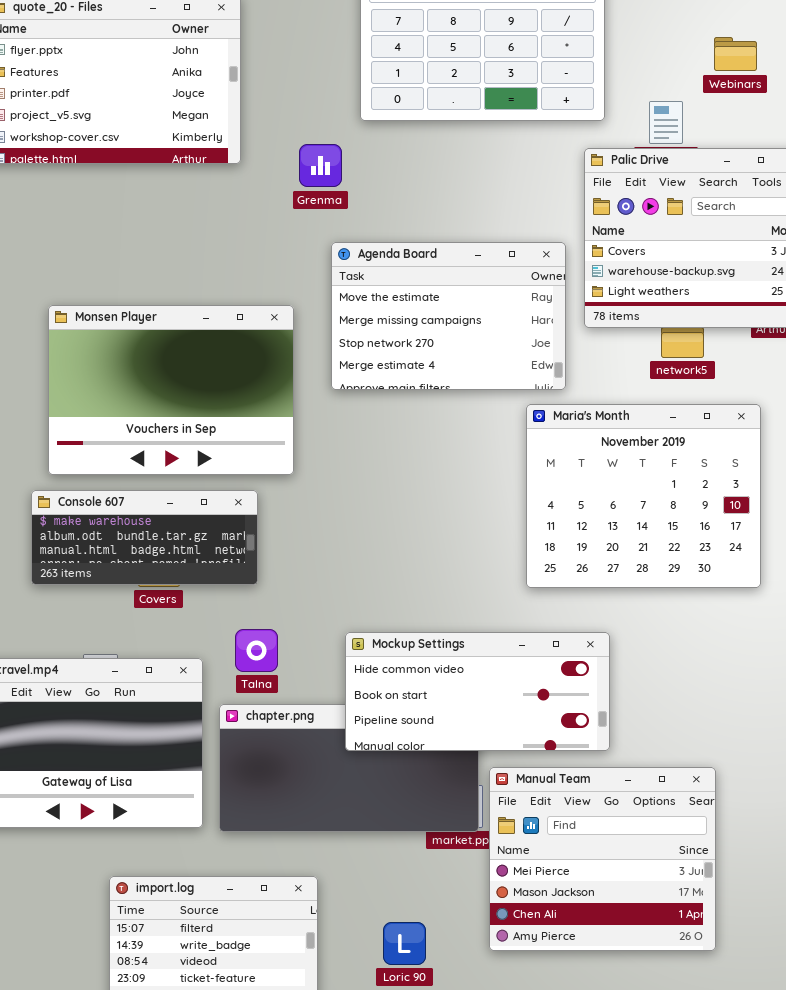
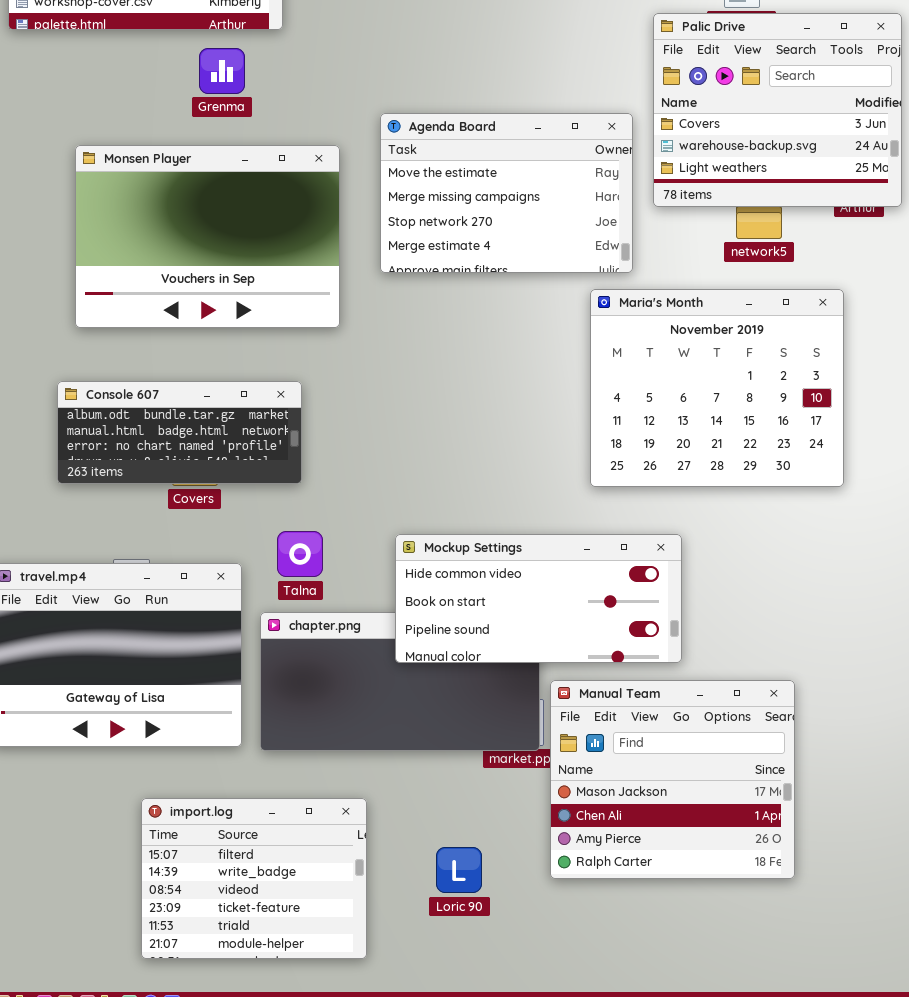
Grenma: [299,144,342,187] -> [199,48,245,94], moved
Monsen Player: [48,305,294,475] -> [75,145,340,328], moved
Console 607: [31,490,258,585] -> [57,381,302,484], scrolled down 1 row
Manual Team: [489,767,716,951] -> [550,680,795,879], scrolled down 1 row

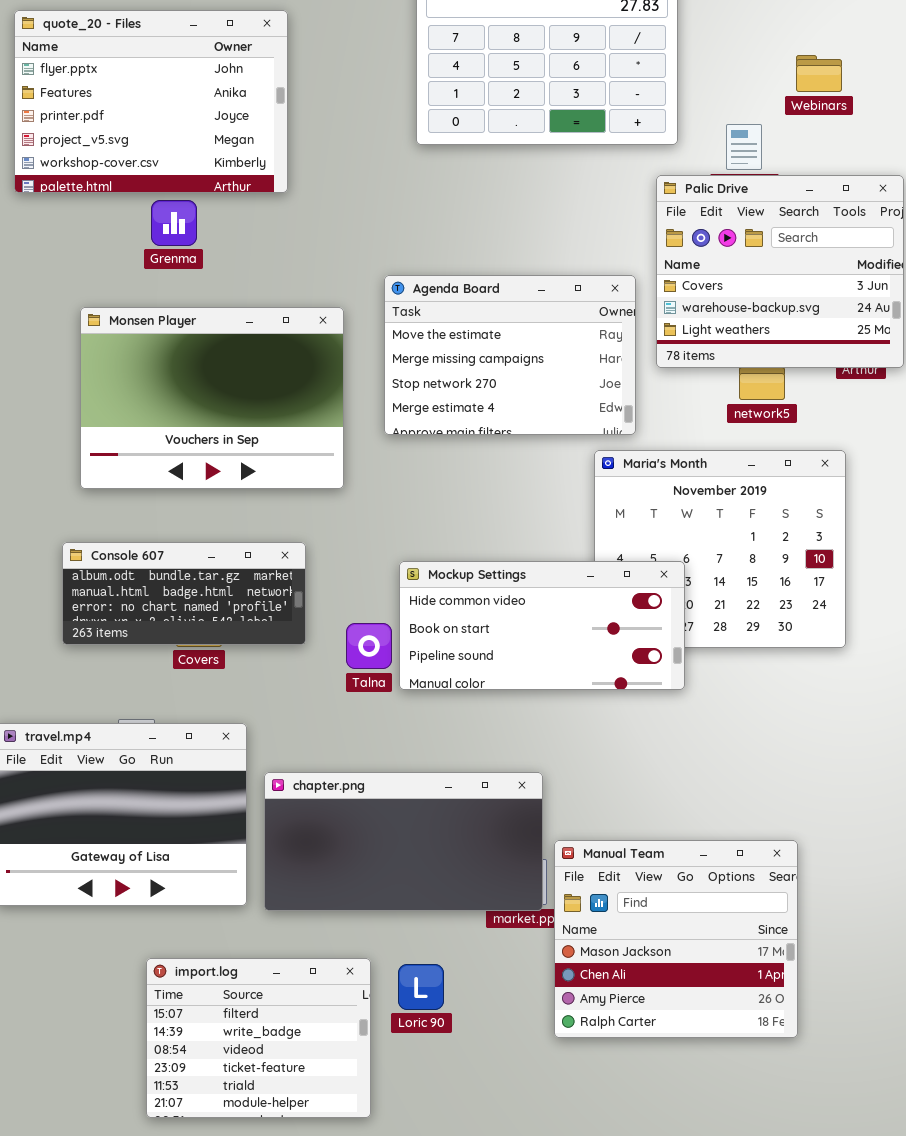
Grenma: [199,48,245,94] -> [151,200,197,246], moved
Talna: [277,531,323,577] -> [346,623,392,669], moved
Mockup Settings: [395,534,682,663] -> [399,561,685,690], moved
Loric 90: [436,847,482,893] -> [398,964,444,1010], moved

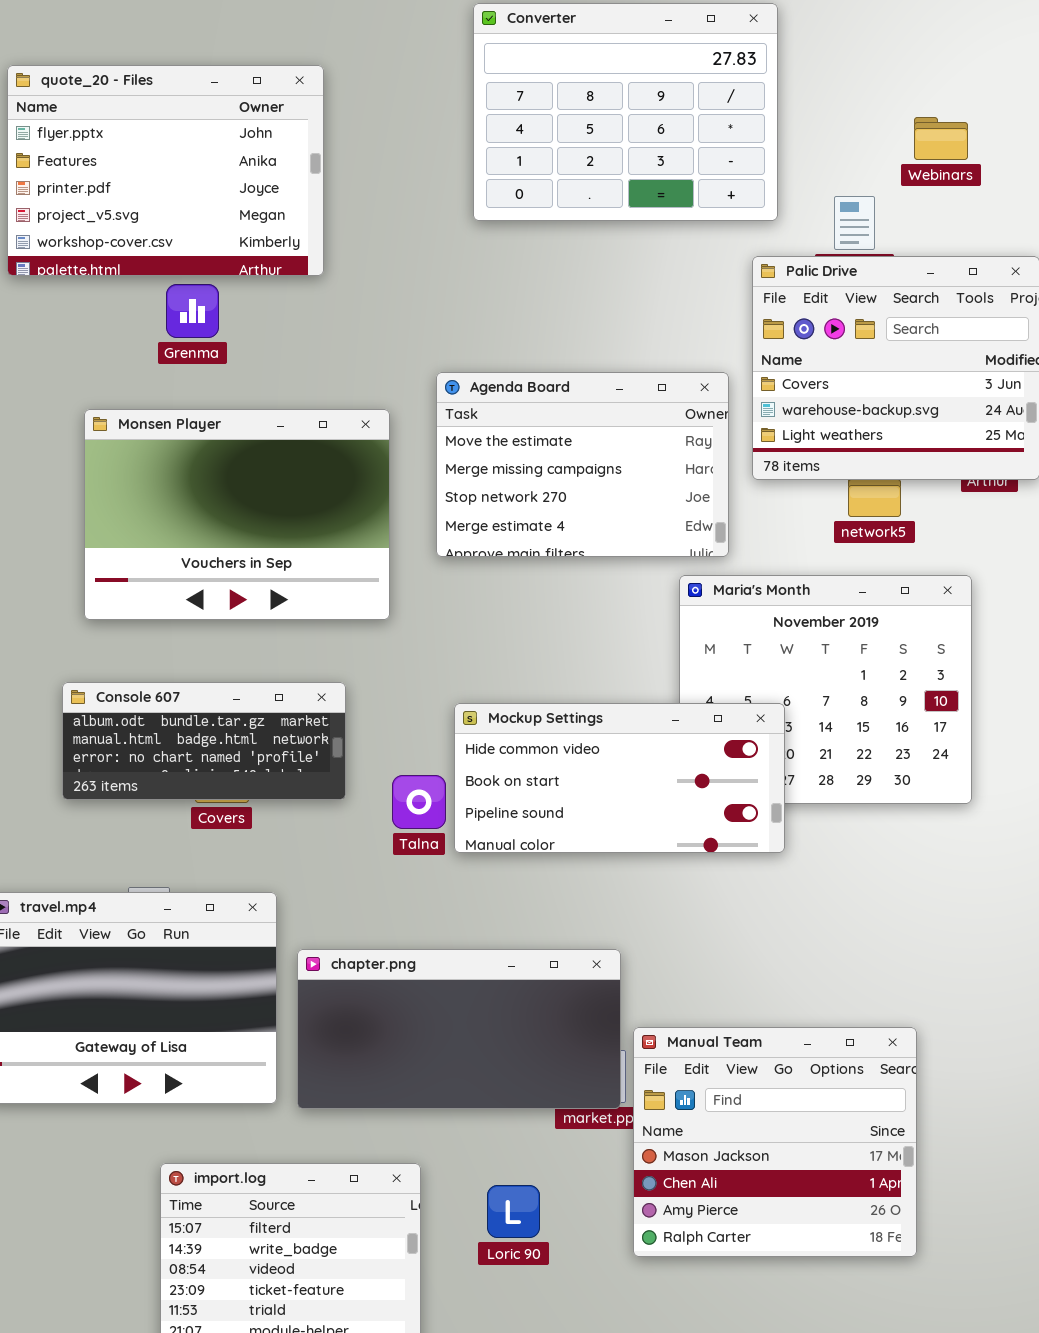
Loric 90: [398,964,444,1010] -> [487,1185,540,1238], moved

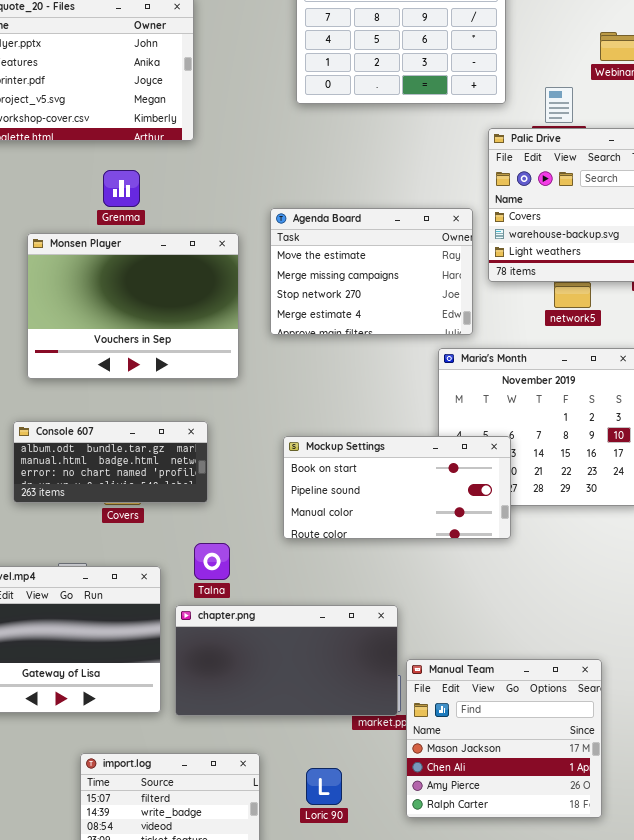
Grenma: [166,284,219,338] -> [103,170,140,207], moved
Mockup Settings: [454,703,785,853] -> [283,436,511,539], scrolled down 1 row
Talna: [392,775,446,829] -> [194,543,230,580], moved

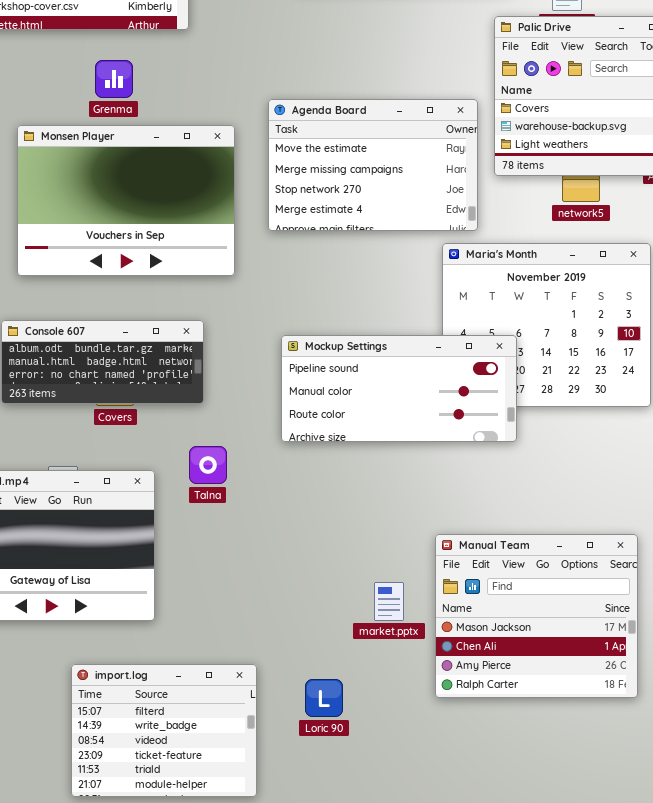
Mockup Settings: [283,436,511,539] -> [281,335,517,442], scrolled down 1 row
chapter.png: [175,605,398,716] -> none, closed
Manual Team: [406,659,602,818] -> [435,534,638,698], moved

